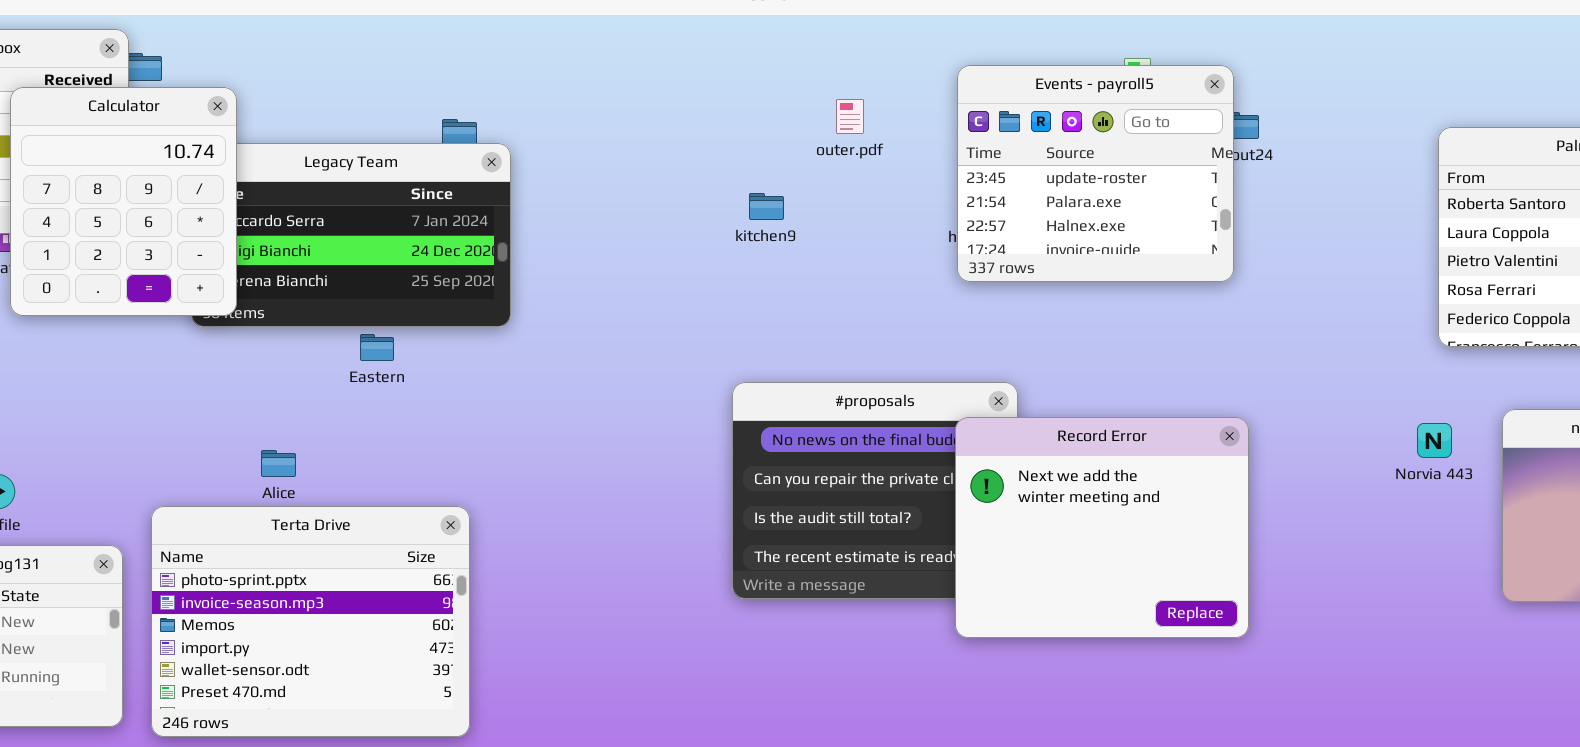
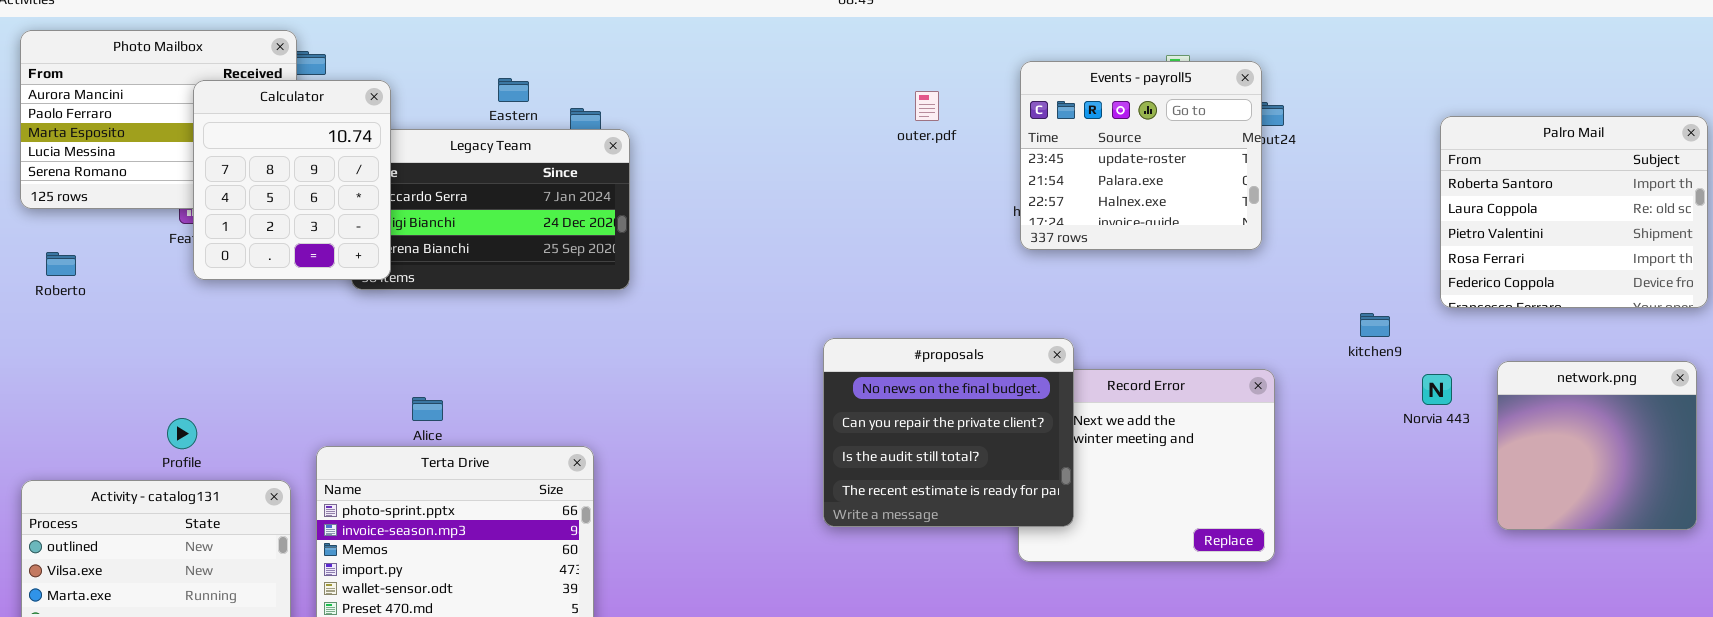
kitchen9: [749,193,784,220] -> [1360,313,1390,337], moved
Eastern: [360,334,394,361] -> [498,78,529,102], moved
#proposals: [732,382,1018,599] -> [823,338,1074,527], raised

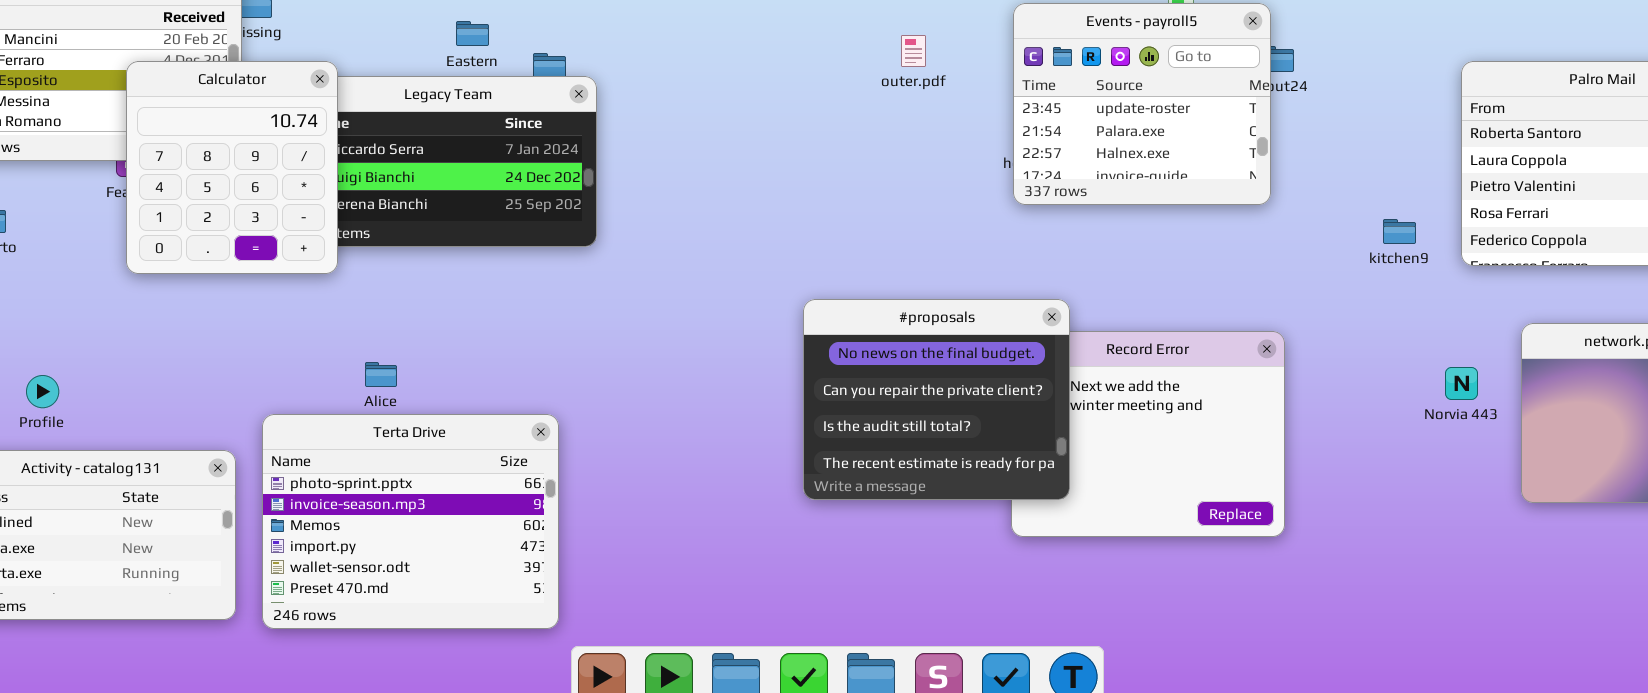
Calculator: [193,80,391,280] -> [126,61,338,274], moved
kitchen9: [1360,313,1390,337] -> [1383,219,1416,244], moved
Norvia 443: [1422,374,1452,405] -> [1445,367,1478,400], moved
Profile: [167,418,197,449] -> [26,375,59,408], moved

